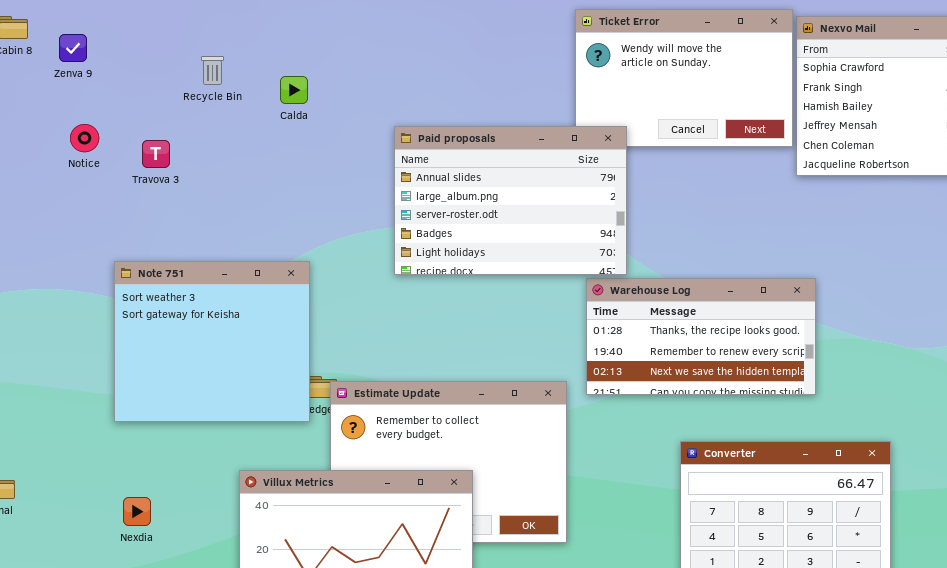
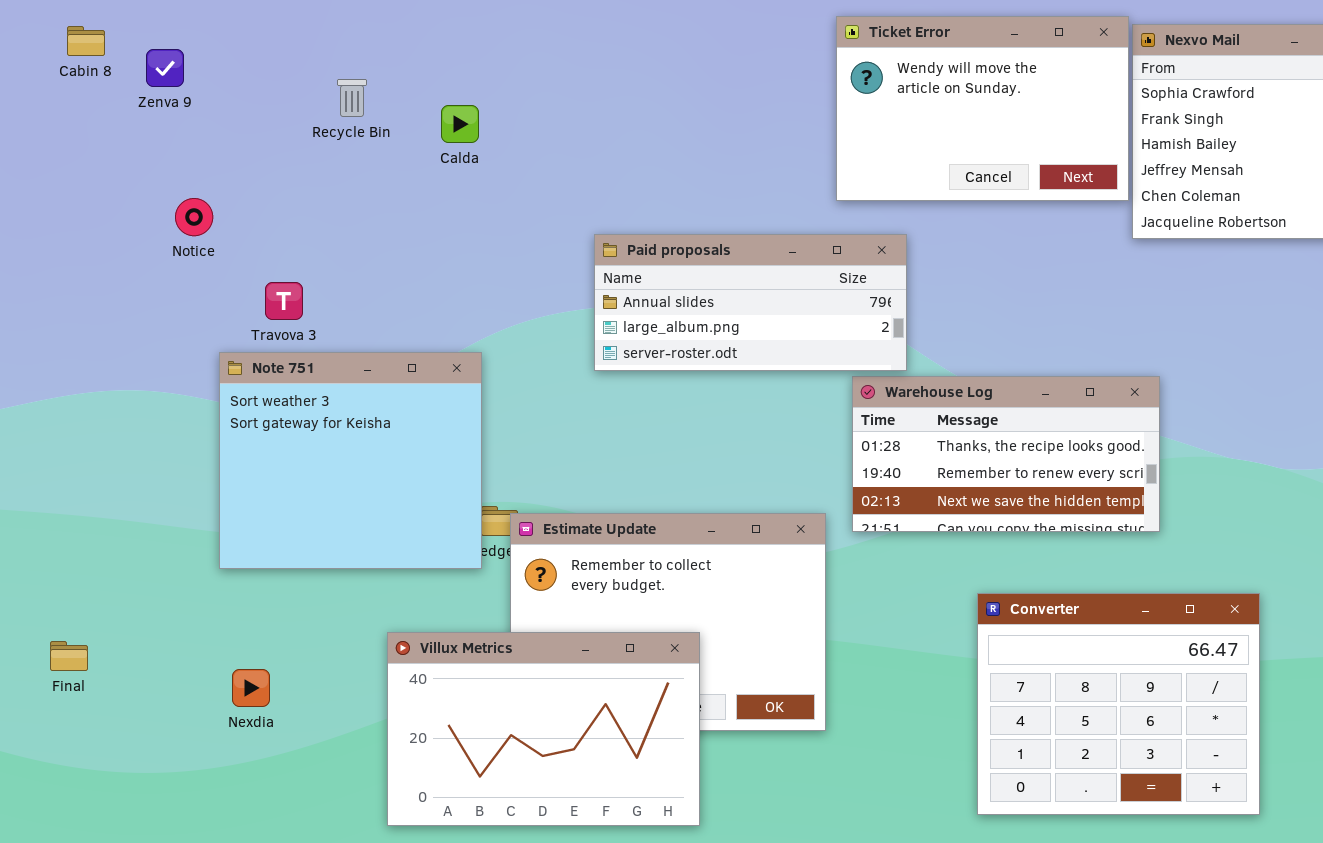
Notice: [70,124,99,152] -> [175,198,213,236], moved
Paid proposals: [394,126,627,275] -> [594,234,907,371], resized
Travova 3: [142,140,170,168] -> [265,282,303,320], moved

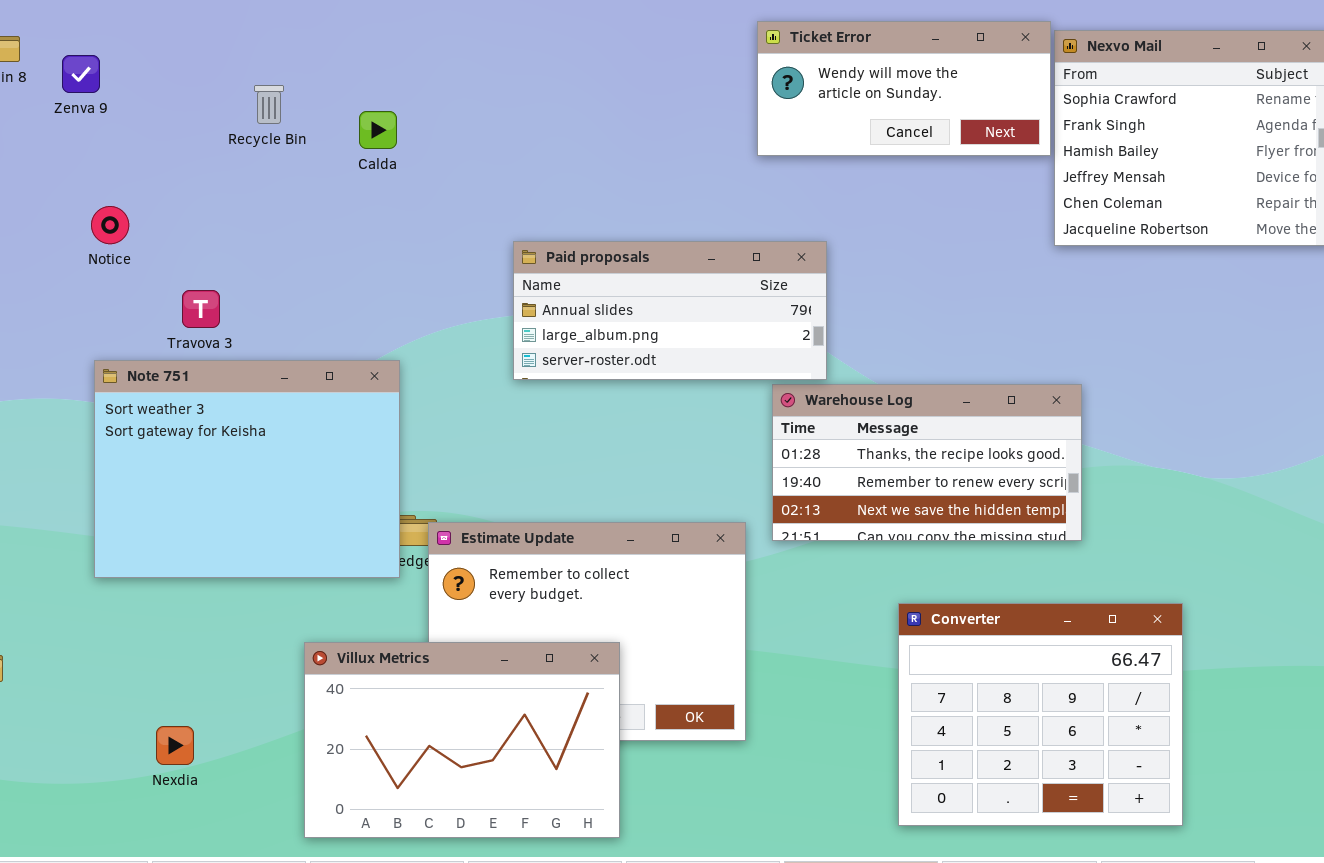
Ticket Error: [836,16,1129,201] -> [757,21,1051,156], resized
Note 751: [219,352,482,569] -> [94,360,400,578], resized
Nexdia: [232,669,270,707] -> [156,726,194,765], moved

